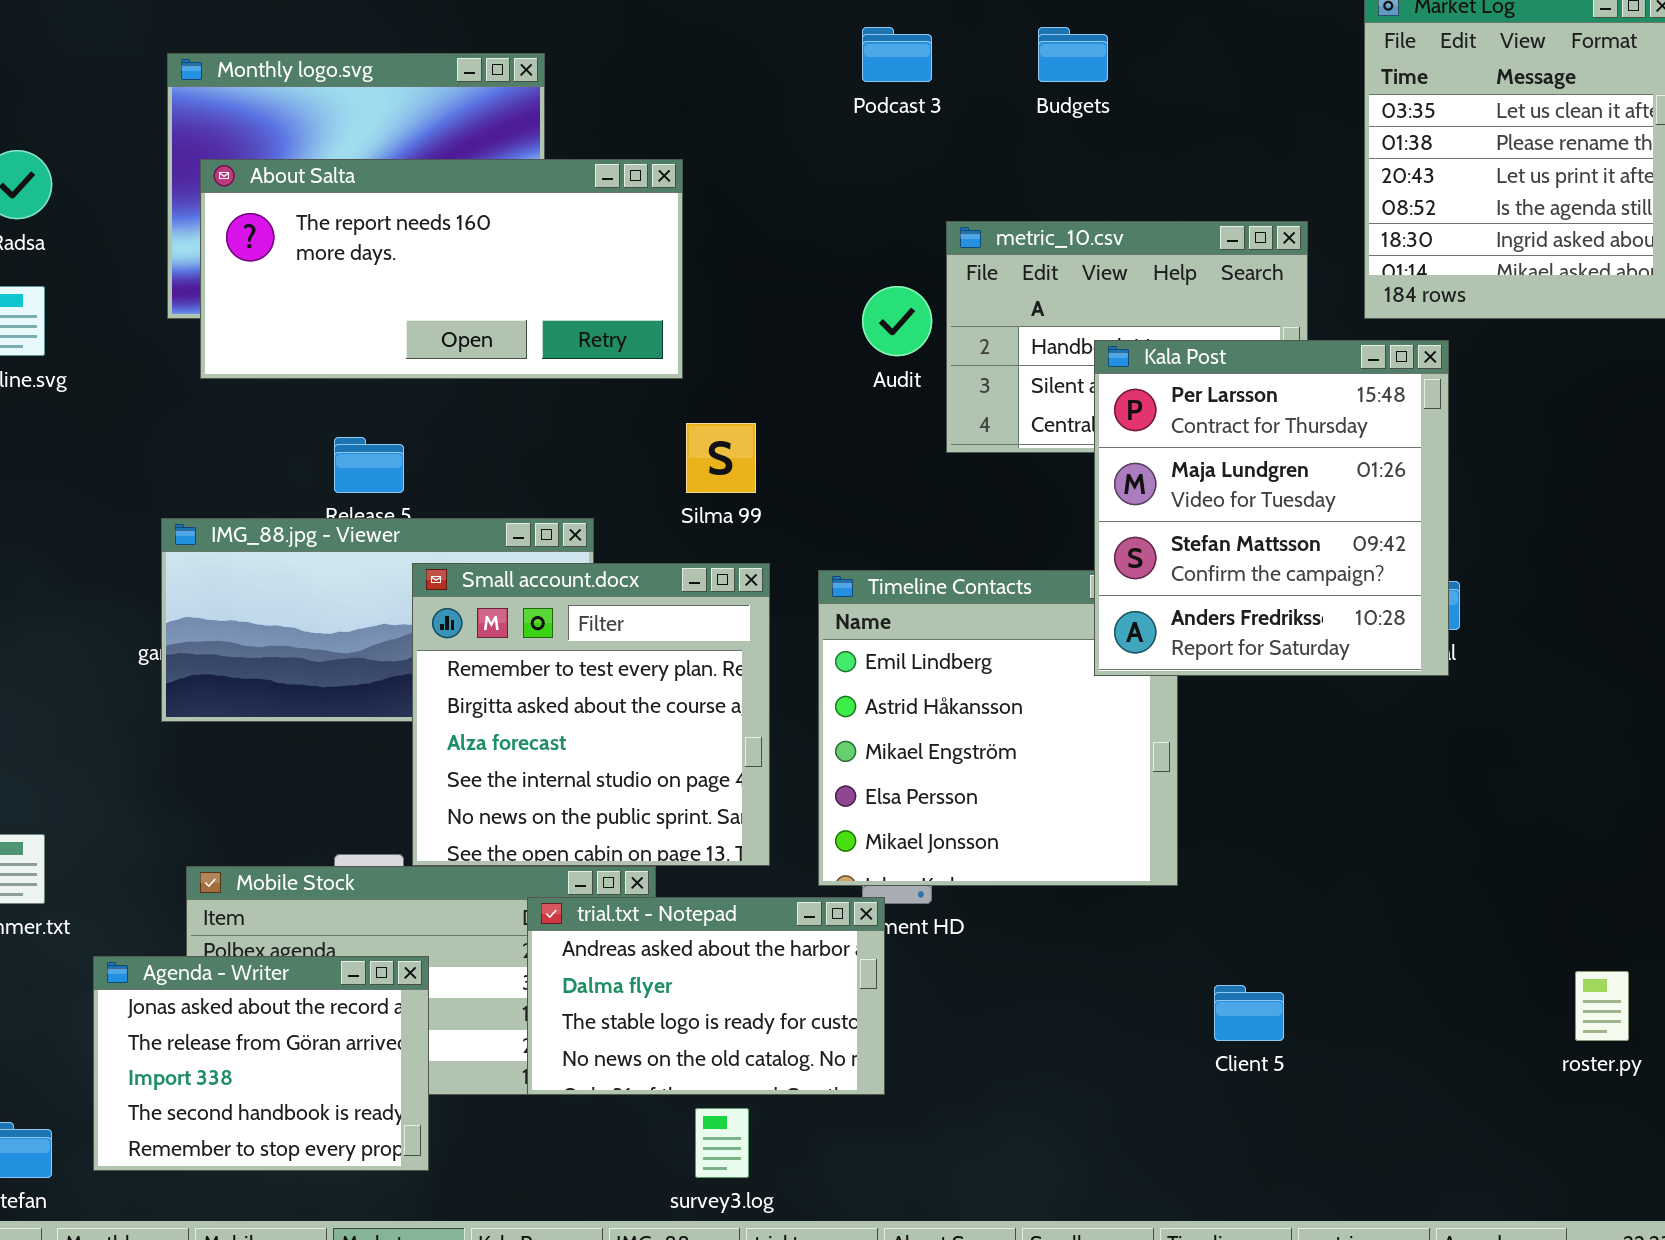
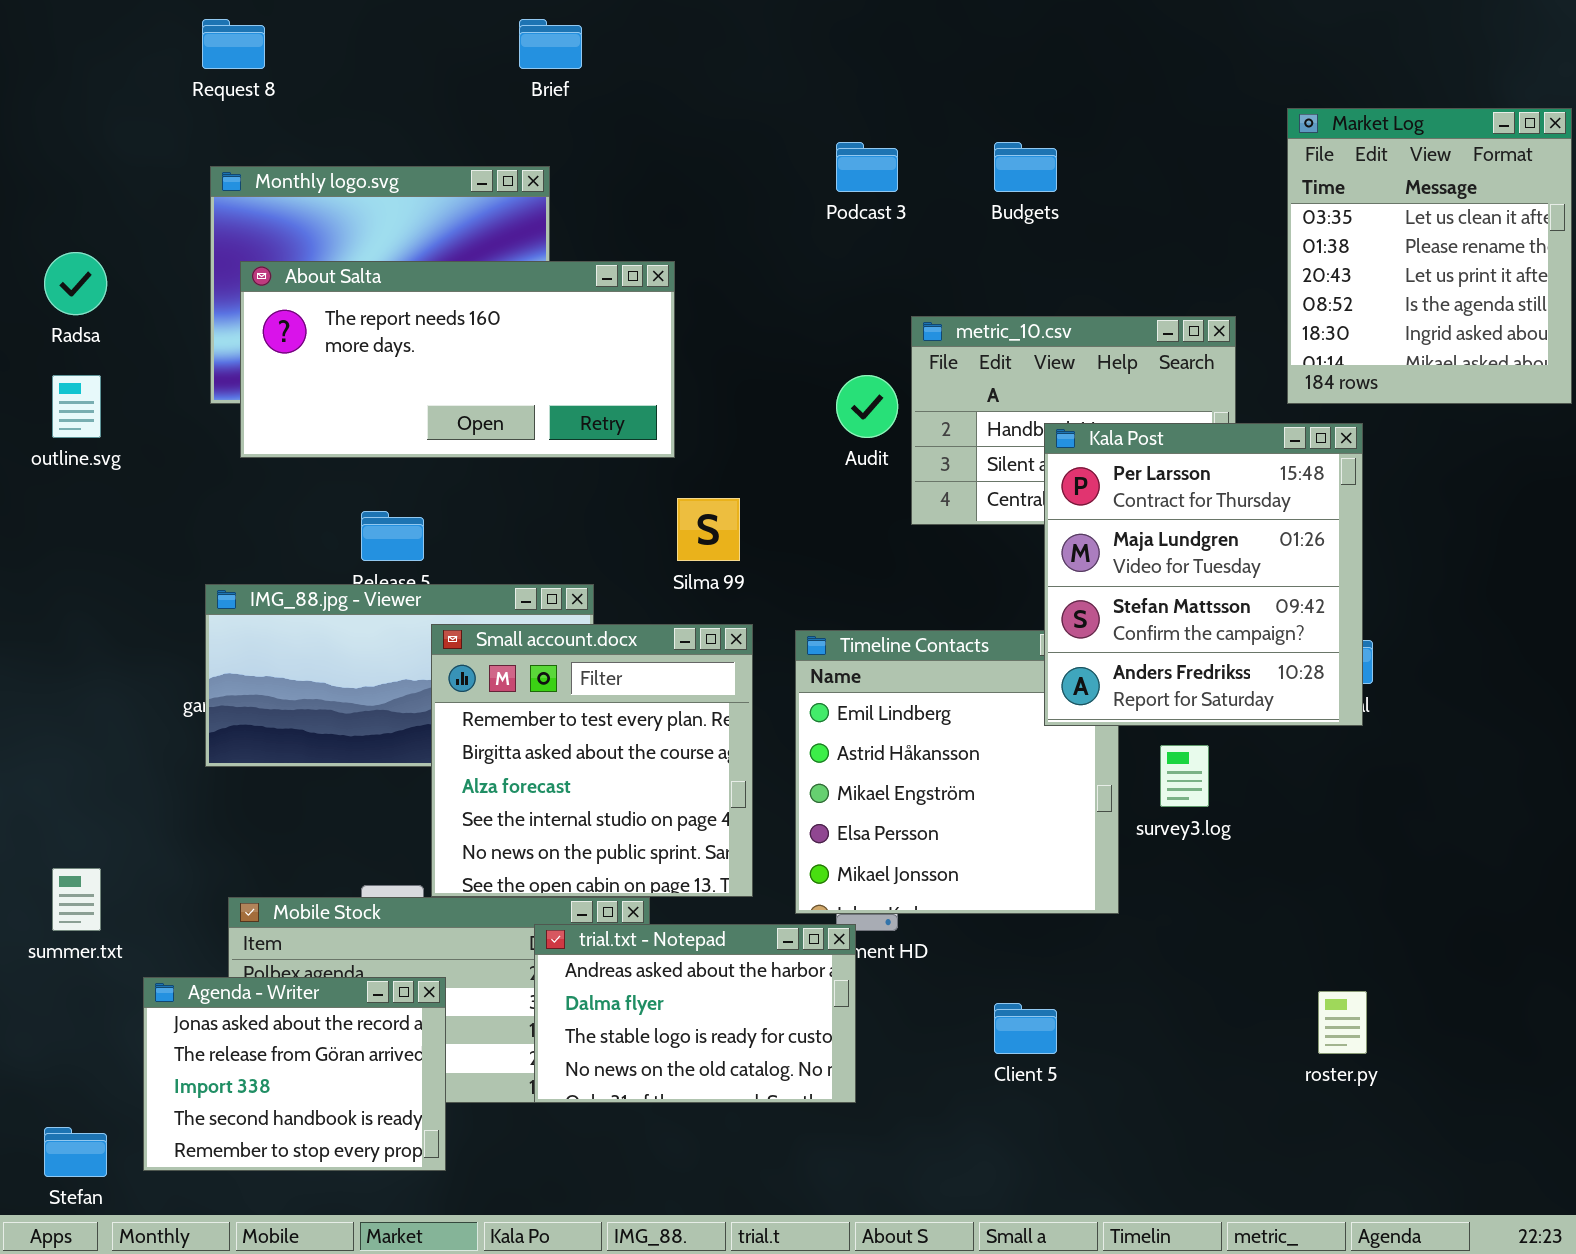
roster.py: [1575,971,1629,1041] -> [1318,991,1367,1054], moved
Client 5: [1214,985,1284,1041] -> [994,1003,1057,1054], moved
survey3.log: [695,1108,749,1178] -> [1160,745,1209,807], moved

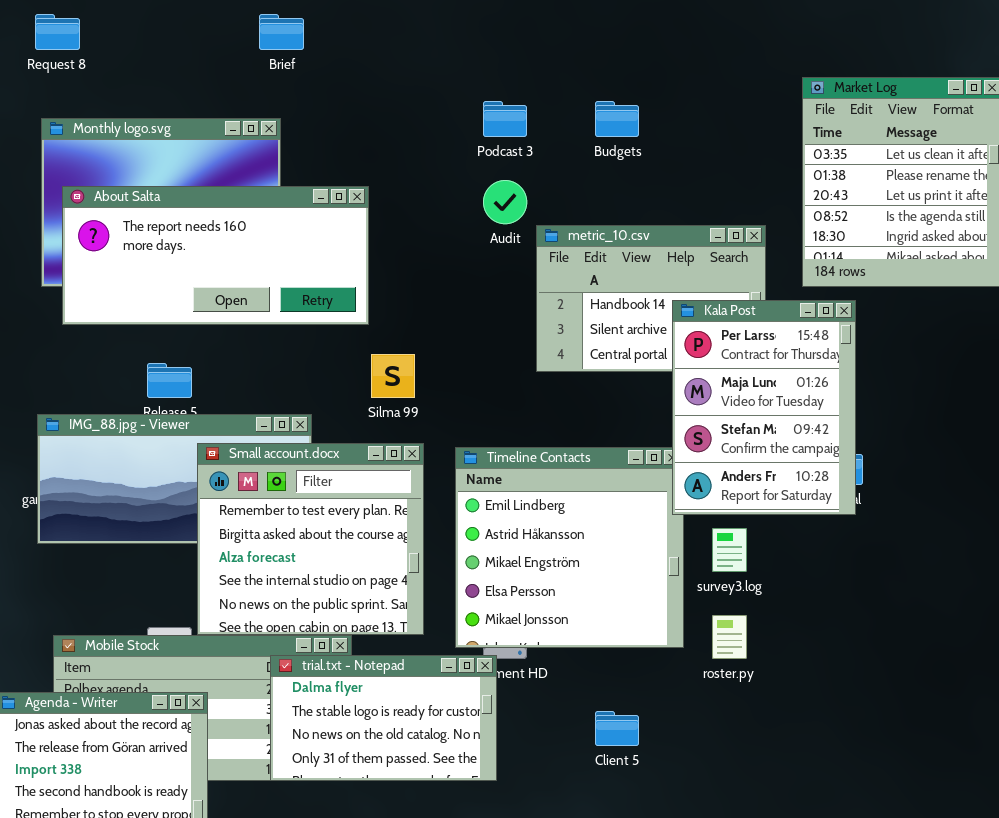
Audit: [836,375,898,438] -> [483,180,527,224], moved
Kala Post: [1044,423,1363,726] -> [672,300,856,515], resized
trial.txt - Notepad: [534,924,856,1103] -> [270,655,497,781], scrolled down 1 row
roster.py: [1318,991,1367,1054] -> [712,615,747,659], moved

